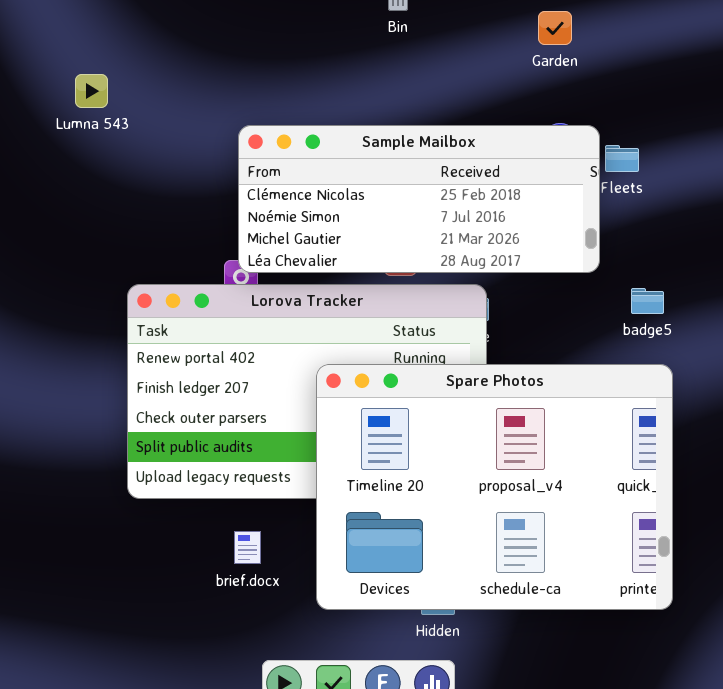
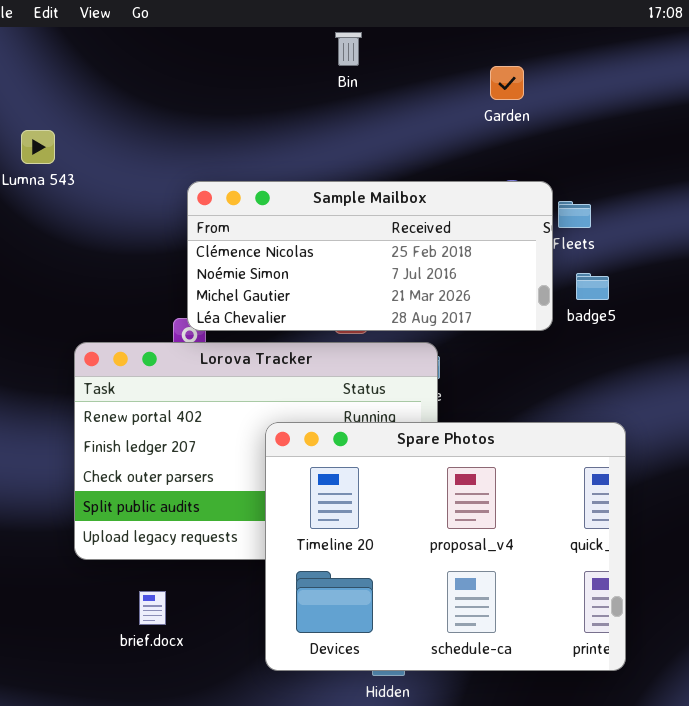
badge5: [631,288,664,314] -> [576,273,609,300], moved
brief.docx: [234,531,261,564] -> [139,591,166,625], moved

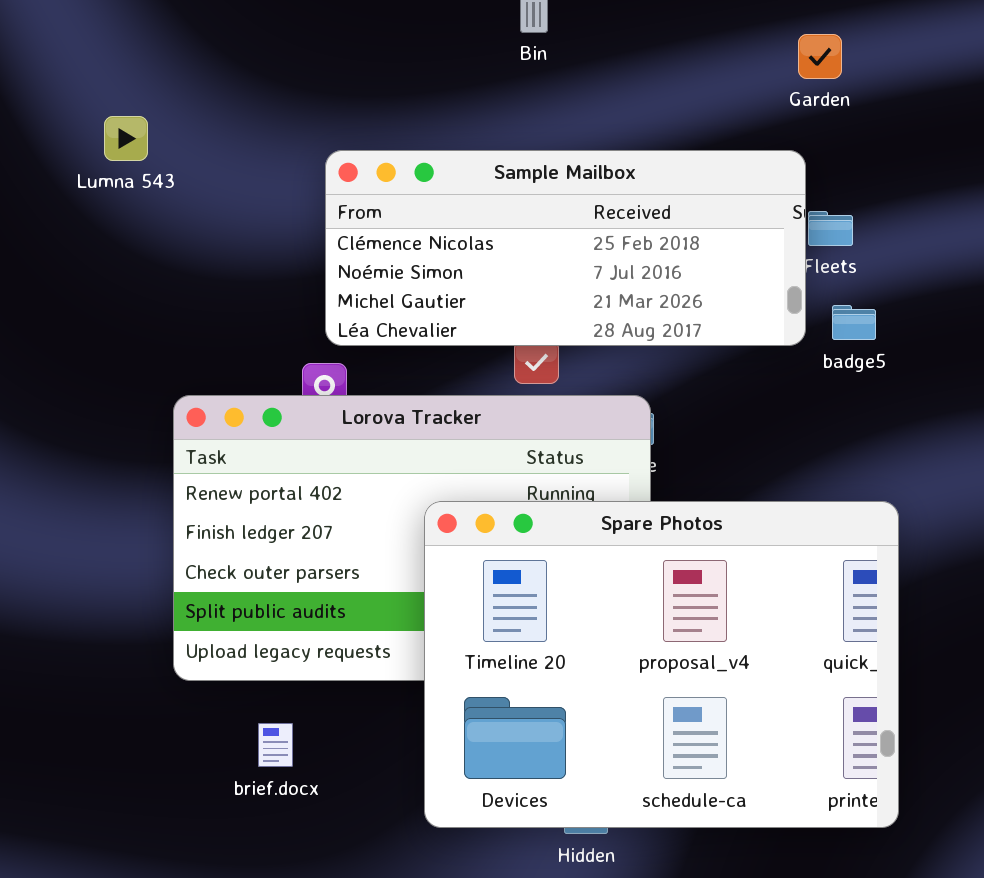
Garden: [490,66,524,100] -> [798,34,842,79], moved
Sample Mailbox: [187,181,553,331] -> [325,150,806,346], moved

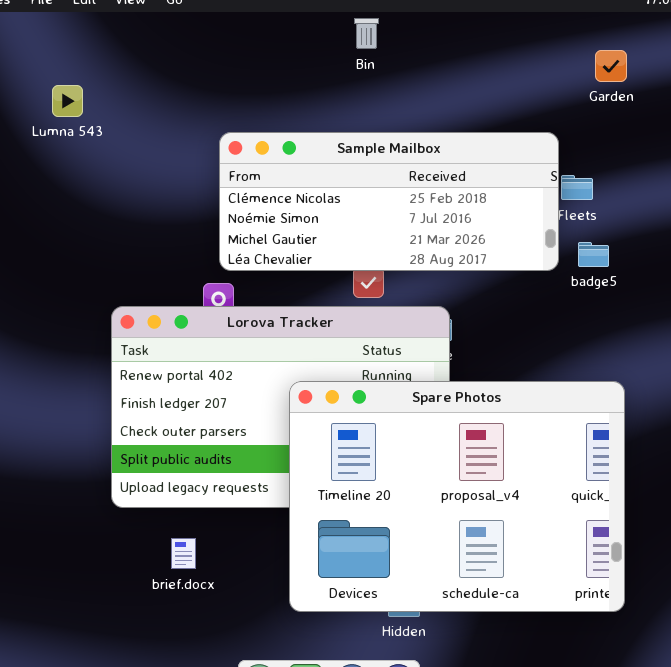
Garden: [798,34,842,79] -> [595,50,627,82], moved
Lumna 543: [104,116,148,161] -> [52,85,83,117], moved

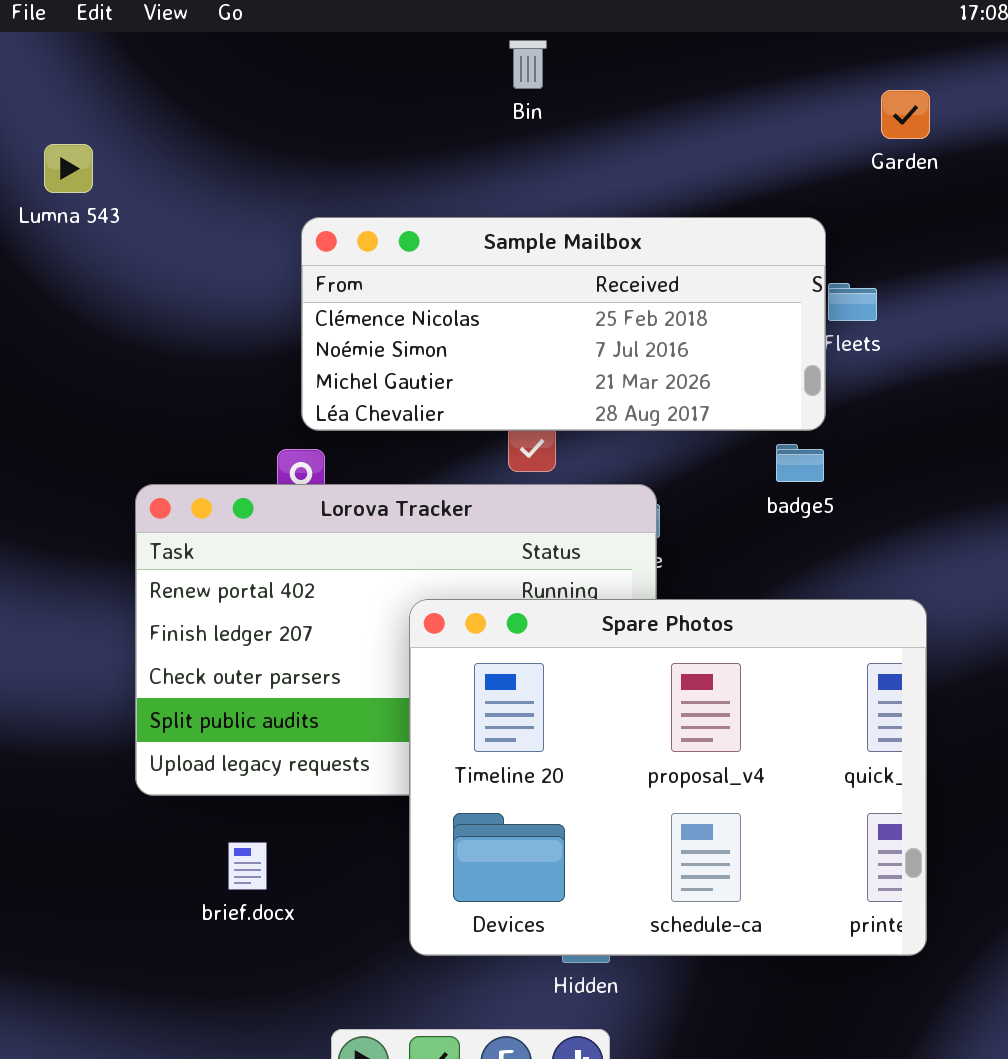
badge5: [578,242,609,267] -> [776,444,824,482], moved

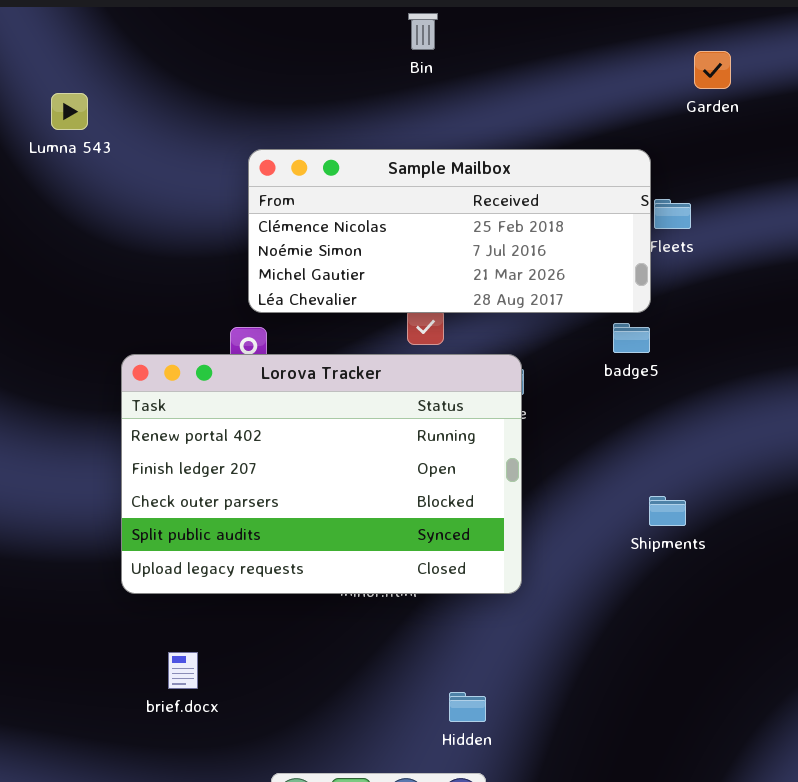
Spare Photos: [409,599,927,956] -> none, closed
brief.docx: [228,842,267,890] -> [168,652,198,689], moved

